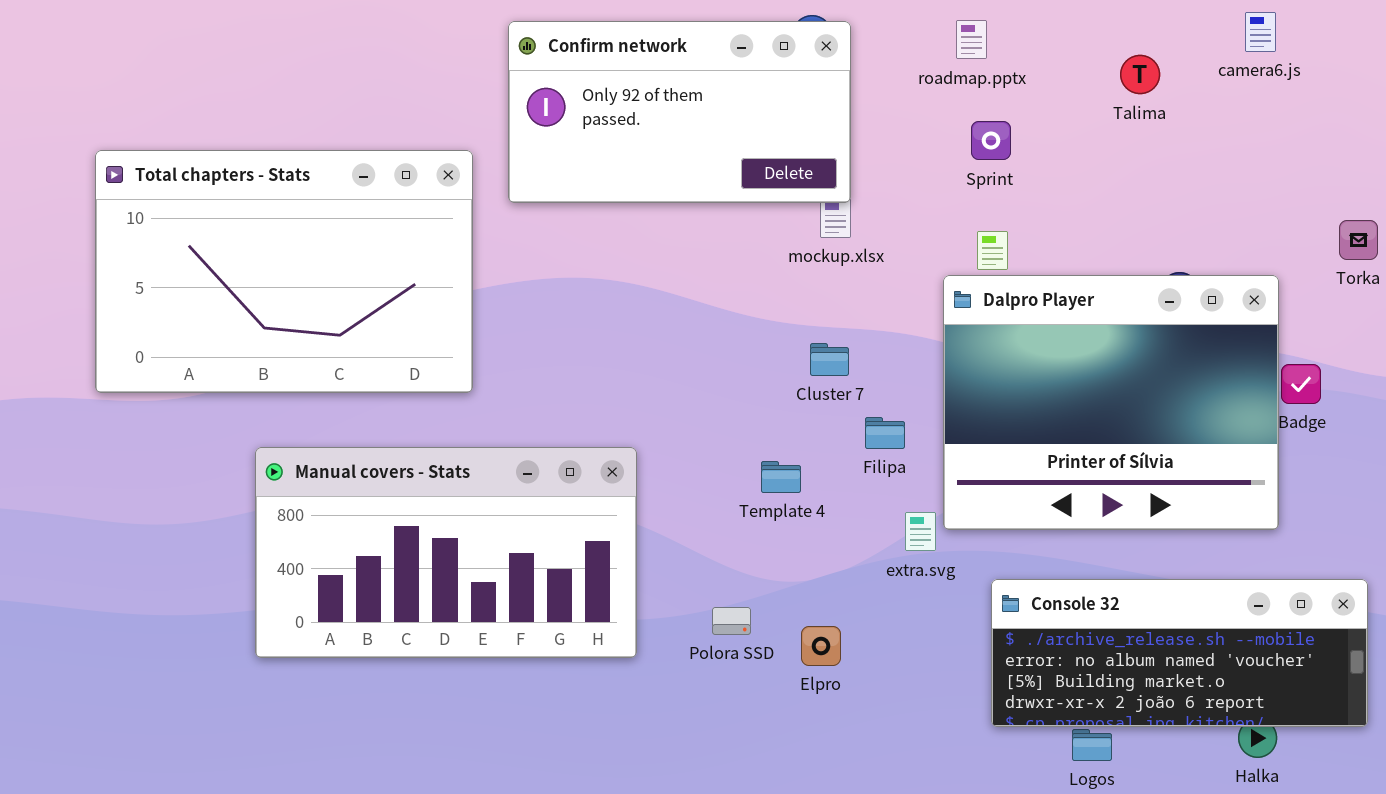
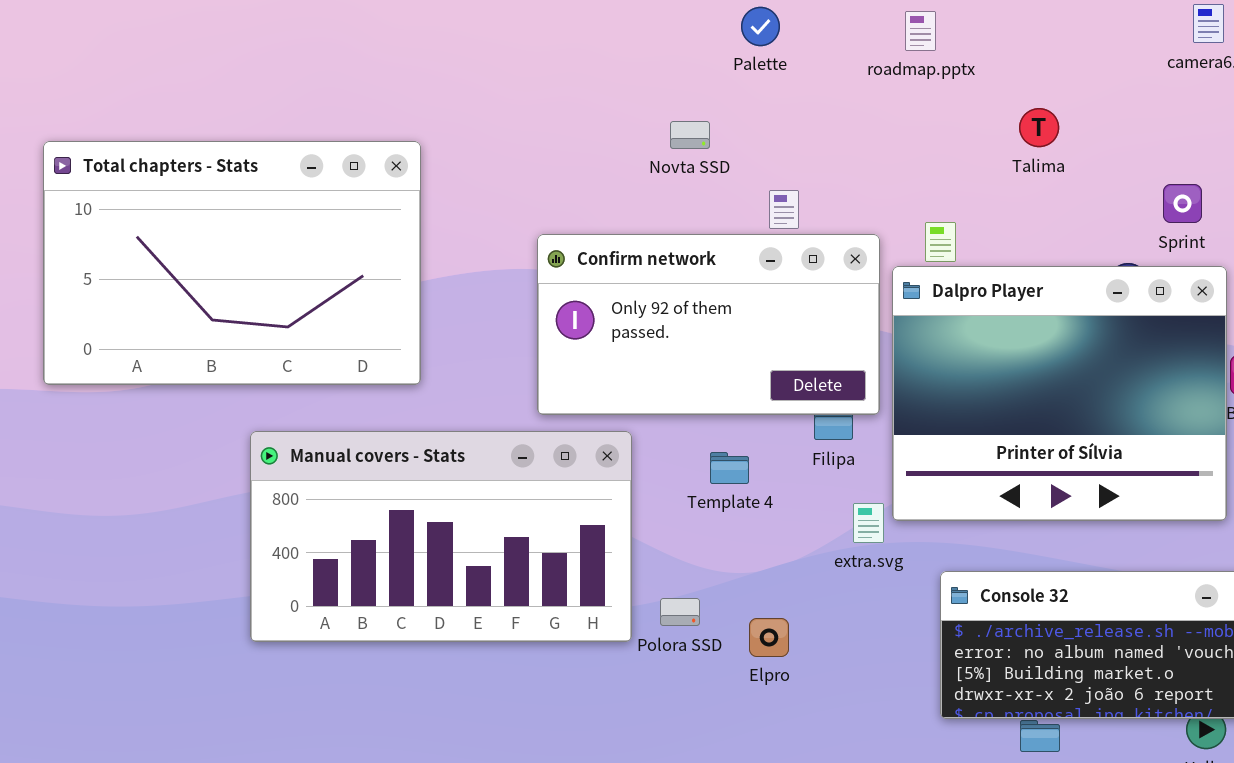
Confirm network: [508,21,851,203] -> [537,234,880,415], moved
Talima: [1120,55,1160,94] -> [1019,108,1059,147], moved
Sprint: [971,121,1011,160] -> [1163,184,1202,223], moved
Manual covers - Stats: [255,447,637,658] -> [250,431,632,642], moved

